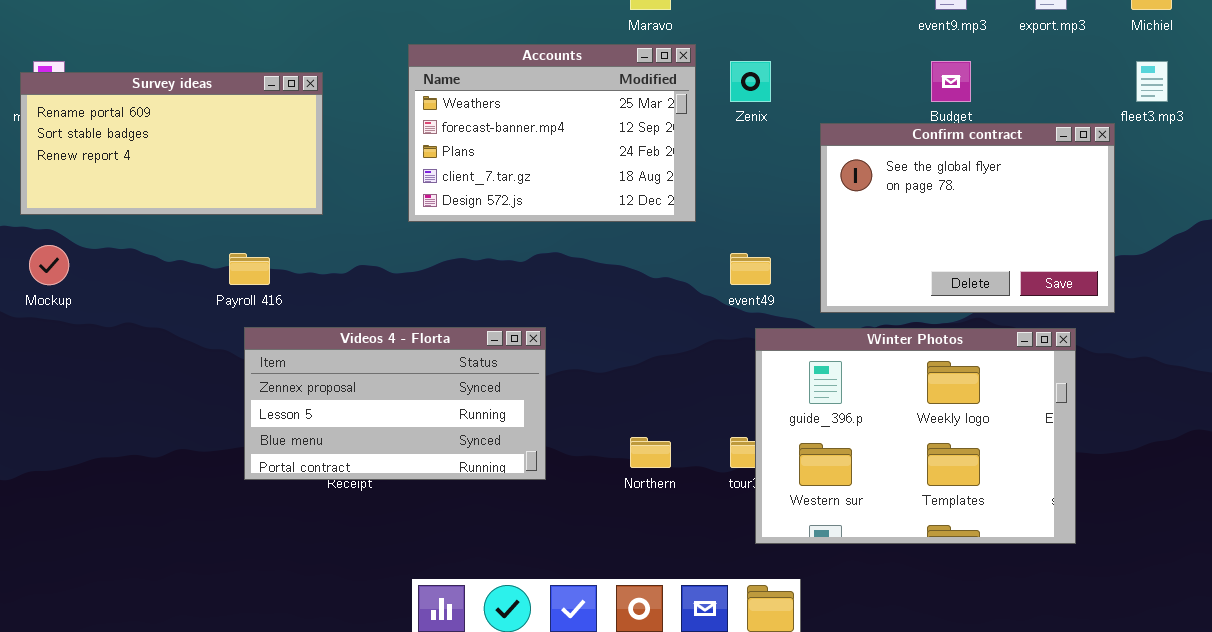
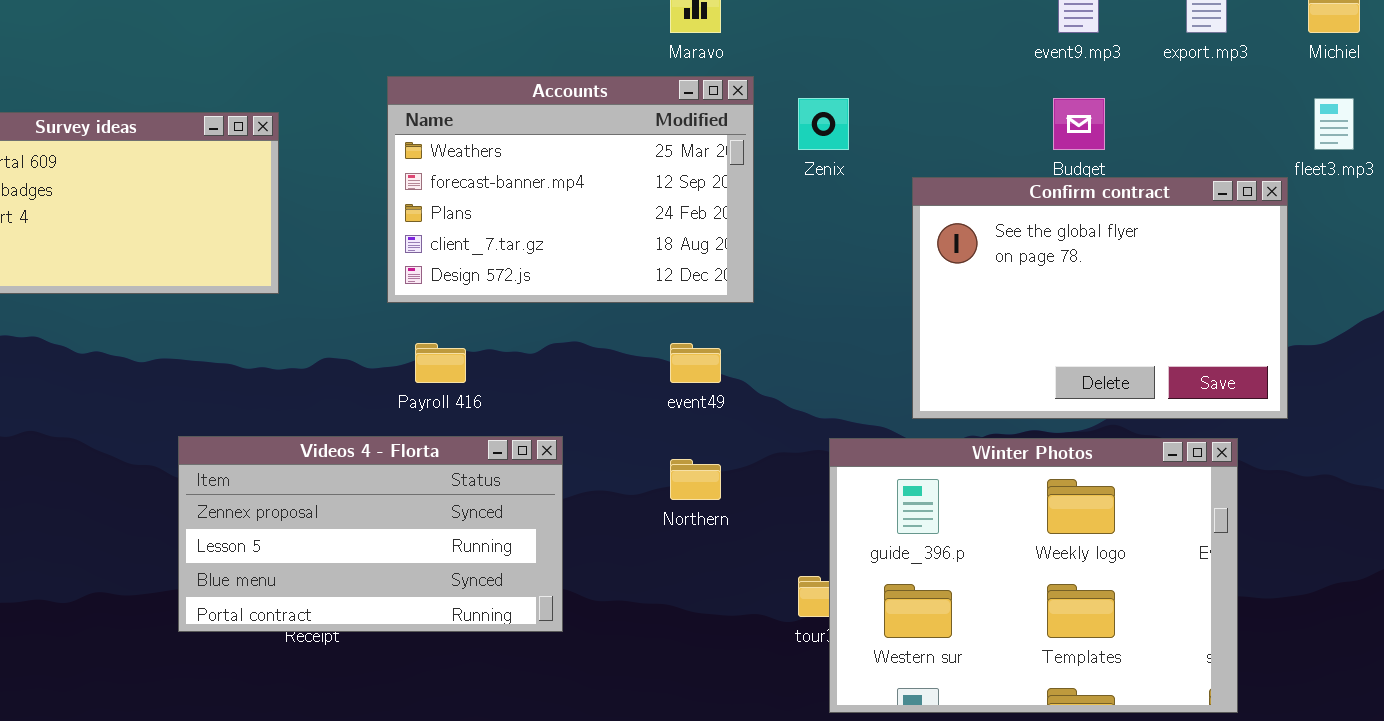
Payroll 416: [229,253,270,285] -> [415,343,466,383], moved
event49: [730,253,771,285] -> [670,343,721,383], moved
Northern: [630,437,671,468] -> [670,459,721,500], moved

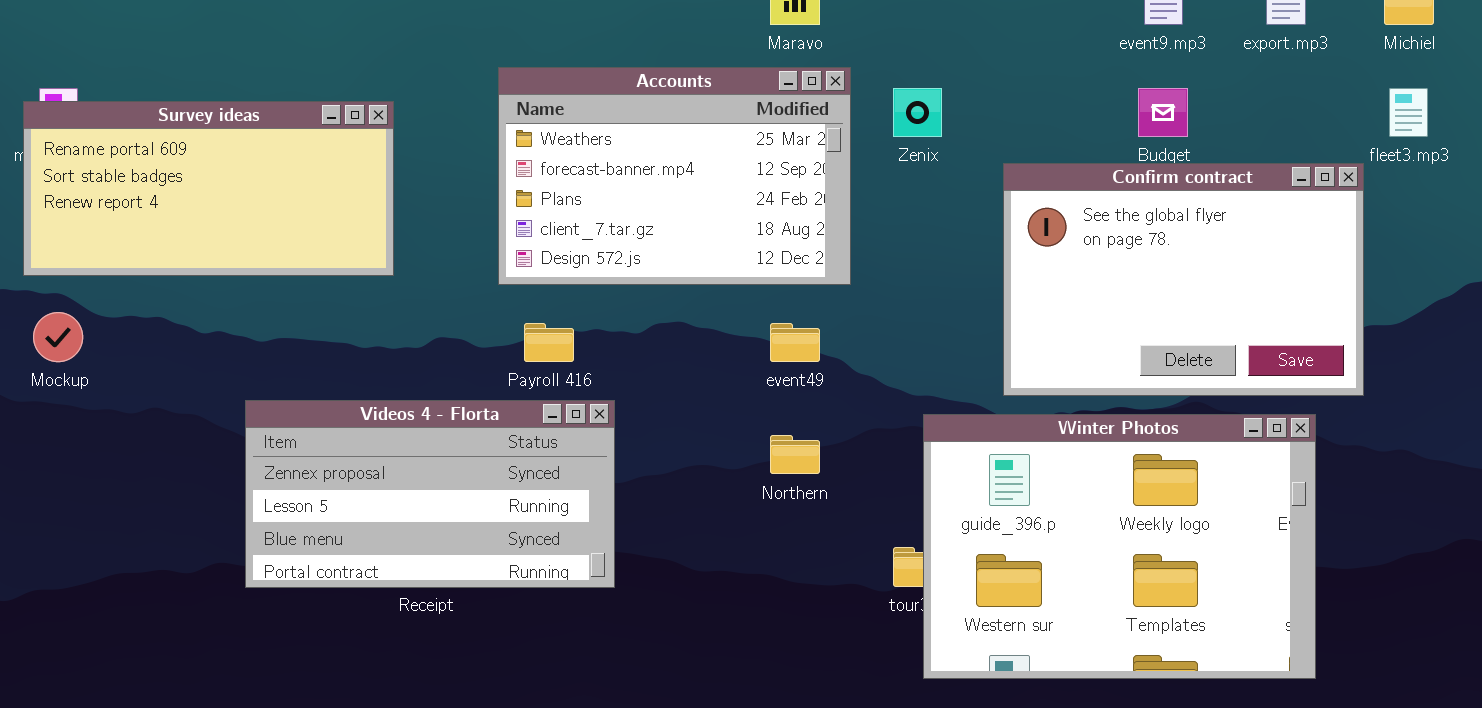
Videos 4 - Florta: [178,436,563,632] -> [245,400,615,588], moved

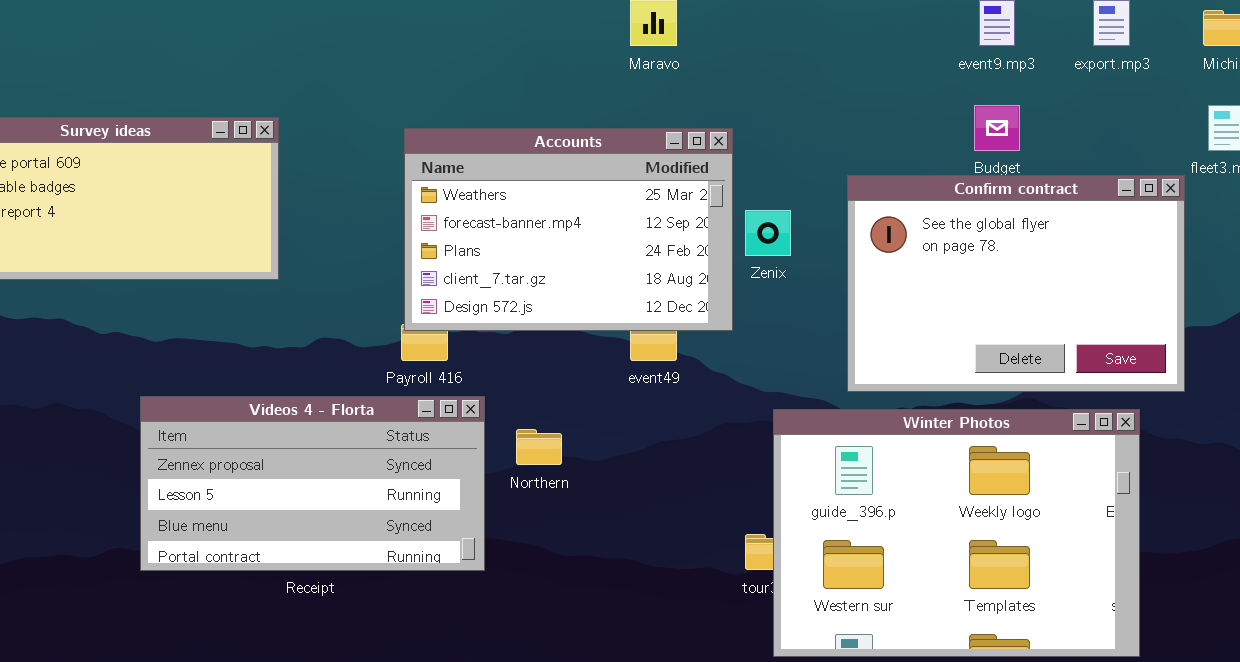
Accounts: [498,67,851,285] -> [404,128,733,331], moved
Zenix: [893,88,942,137] -> [745,210,791,256], moved
Northern: [770,435,820,474] -> [516,429,562,465], moved

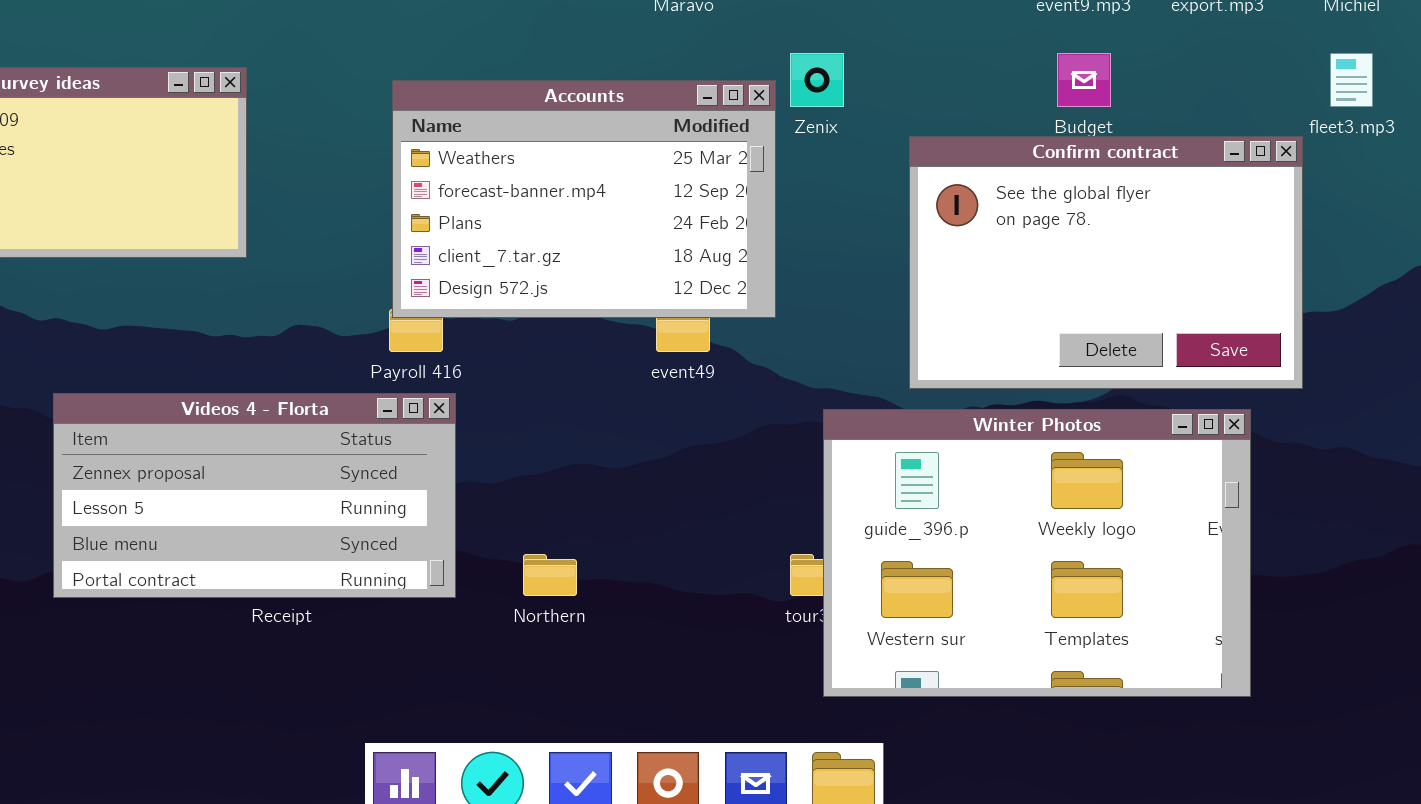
Zenix: [745,210,791,256] -> [790,53,844,107], moved
Videos 4 - Florta: [140,396,485,571] -> [53,393,456,598], moved
Northern: [516,429,562,465] -> [523,554,577,596], moved

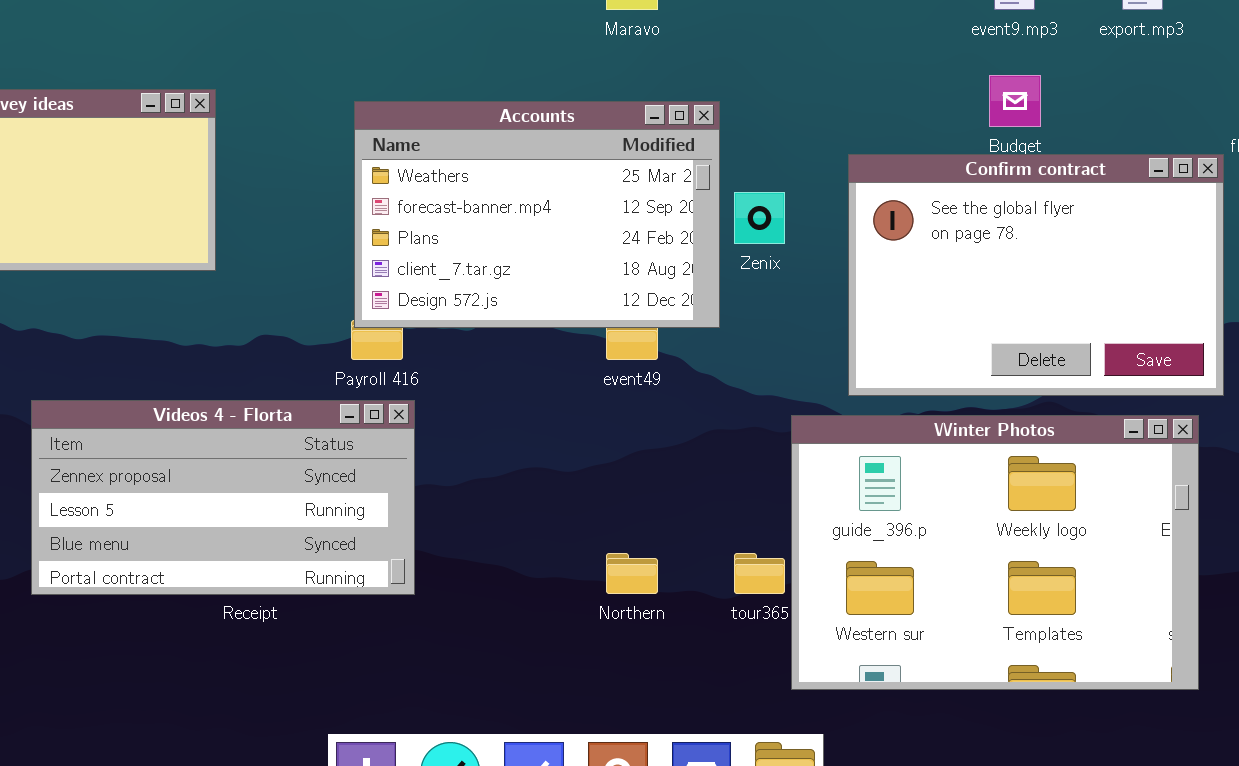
Zenix: [790,53,844,107] -> [734,192,785,244], moved
Winter Photos: [823,409,1251,697] -> [791,415,1199,690], moved
Northern: [523,554,577,596] -> [606,553,658,594], moved

